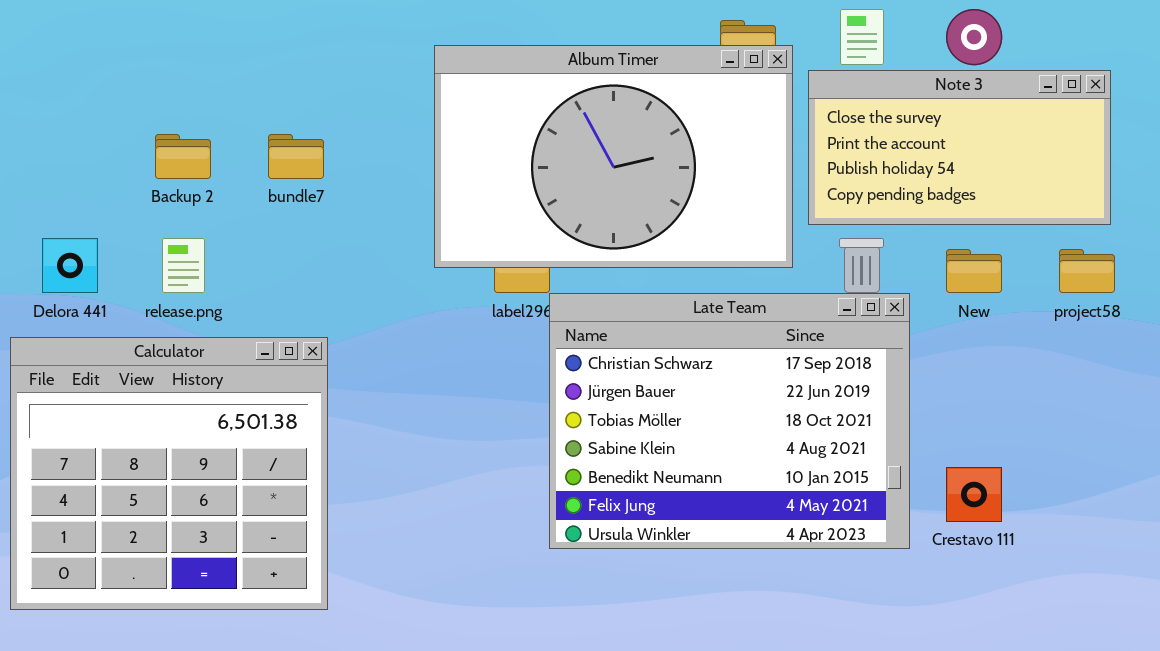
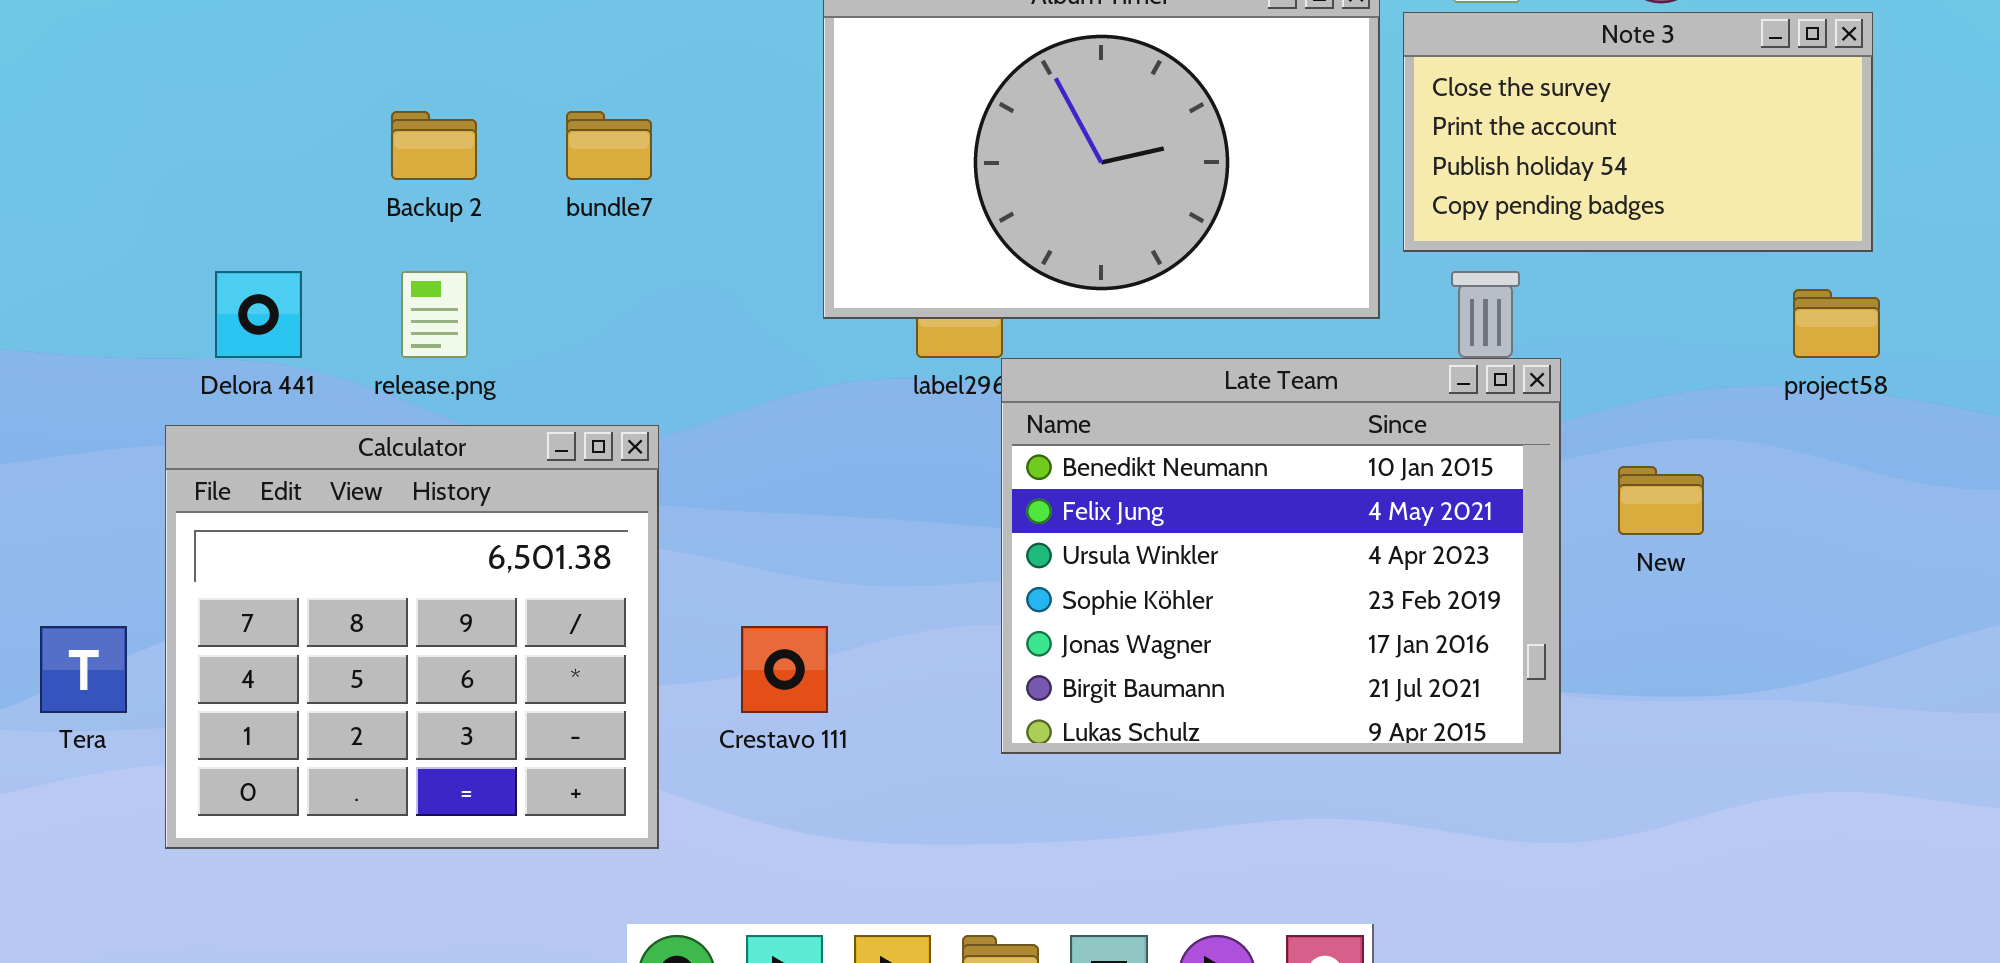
New: [946,249,1002,293] -> [1618,466,1704,535], moved
Late Team: [549,293,910,549] -> [1001,358,1561,754], scrolled down 4 rows
Crestavo 111: [946,467,1002,522] -> [741,626,828,713], moved

